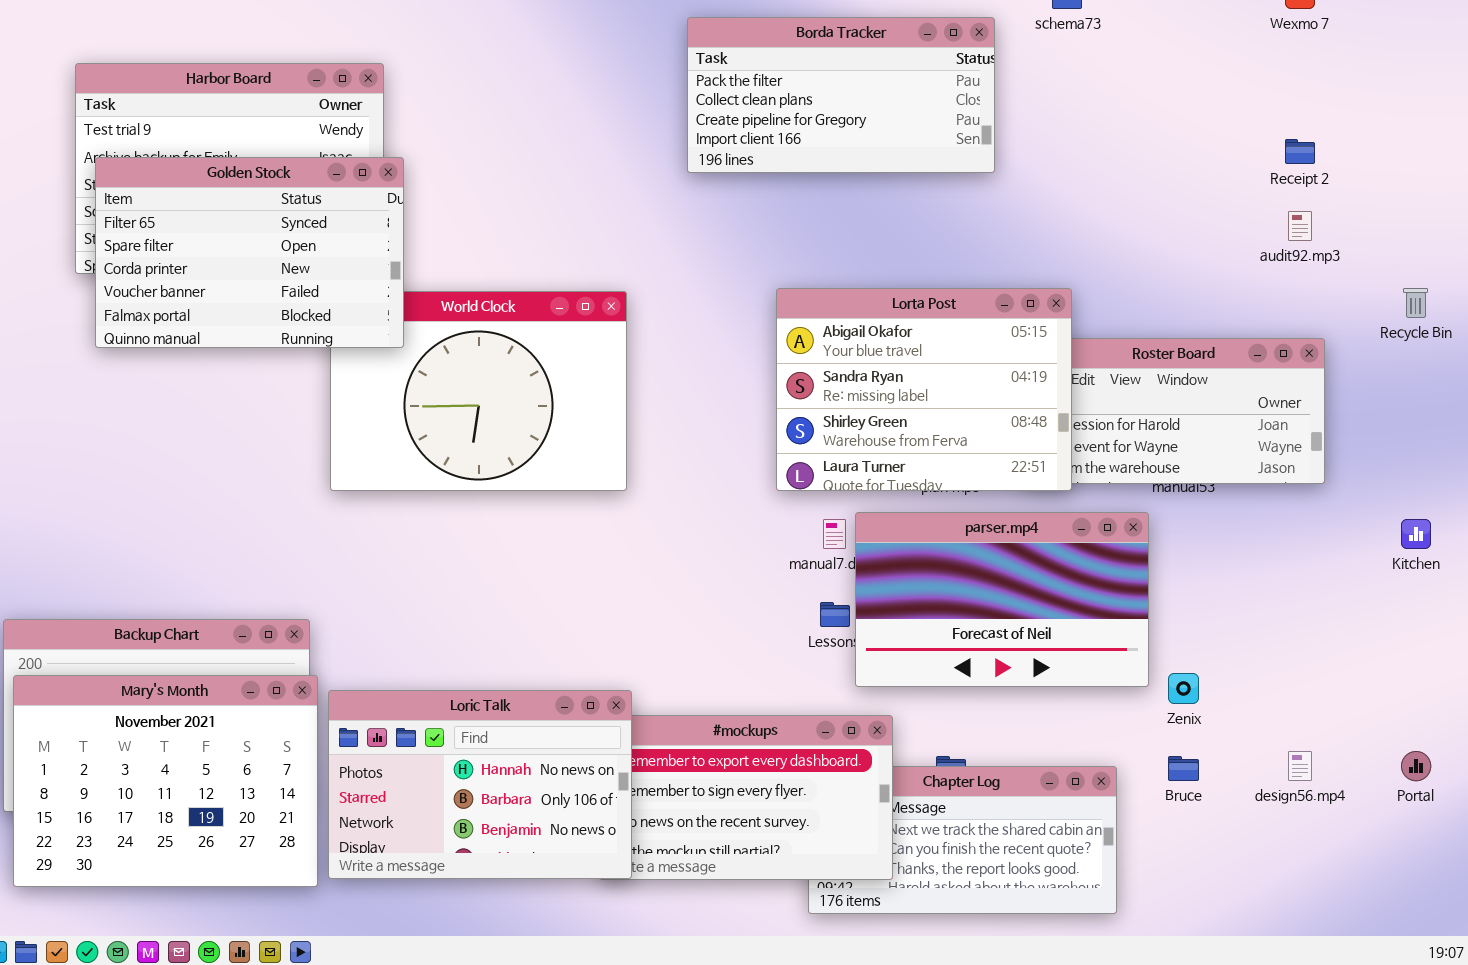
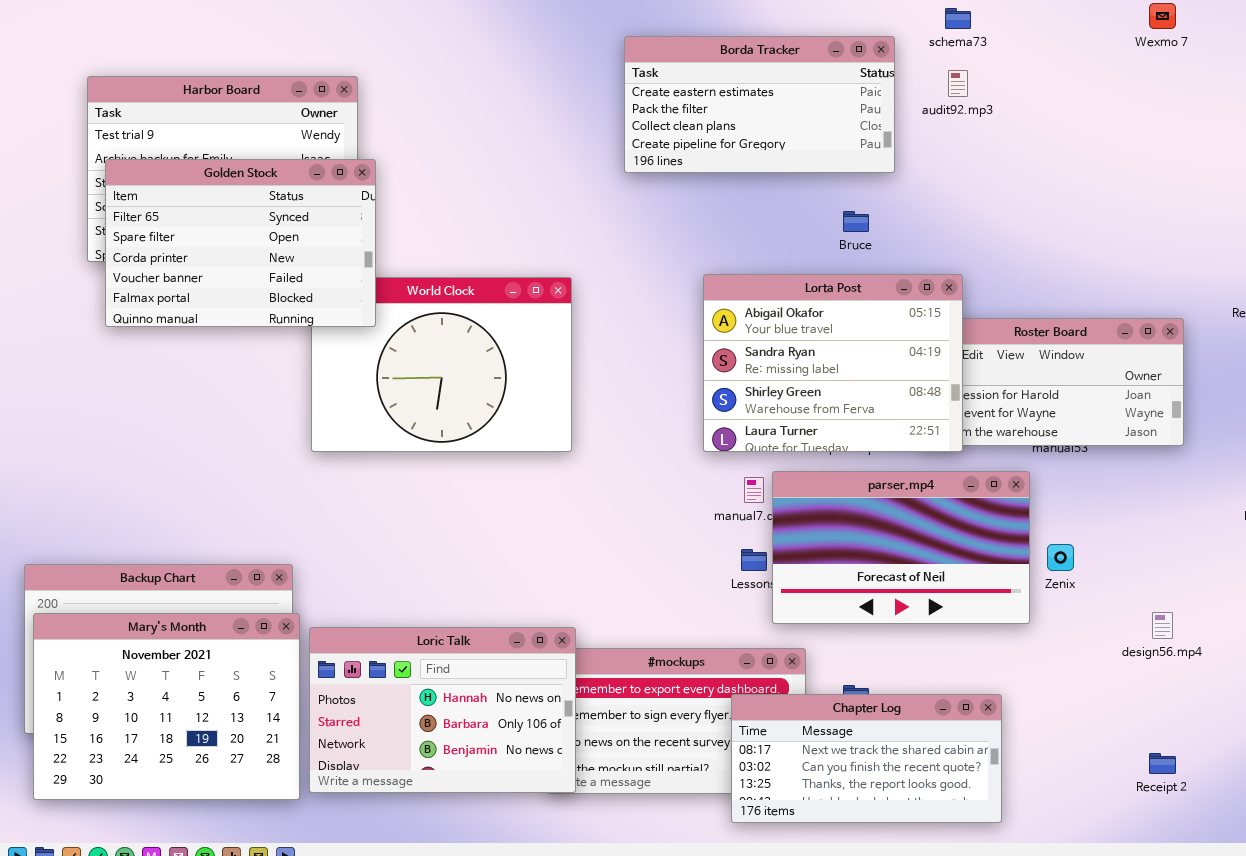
Borda Tracker: [687,17,995,173] -> [624,36,895,173], scrolled up 1 row
Receipt 2: [1285,139,1315,164] -> [1149,753,1176,774], moved
audit92.mp3: [1288,211,1312,241] -> [948,70,968,97], moved
Zenix: [1168,673,1199,704] -> [1047,544,1074,571], moved
design56.mp4: [1288,751,1312,781] -> [1152,612,1173,639], moved
Bruce: [1168,756,1199,781] -> [843,211,869,232], moved
Chapter Log: [808,766,1117,914] -> [731,694,1002,823], raised

